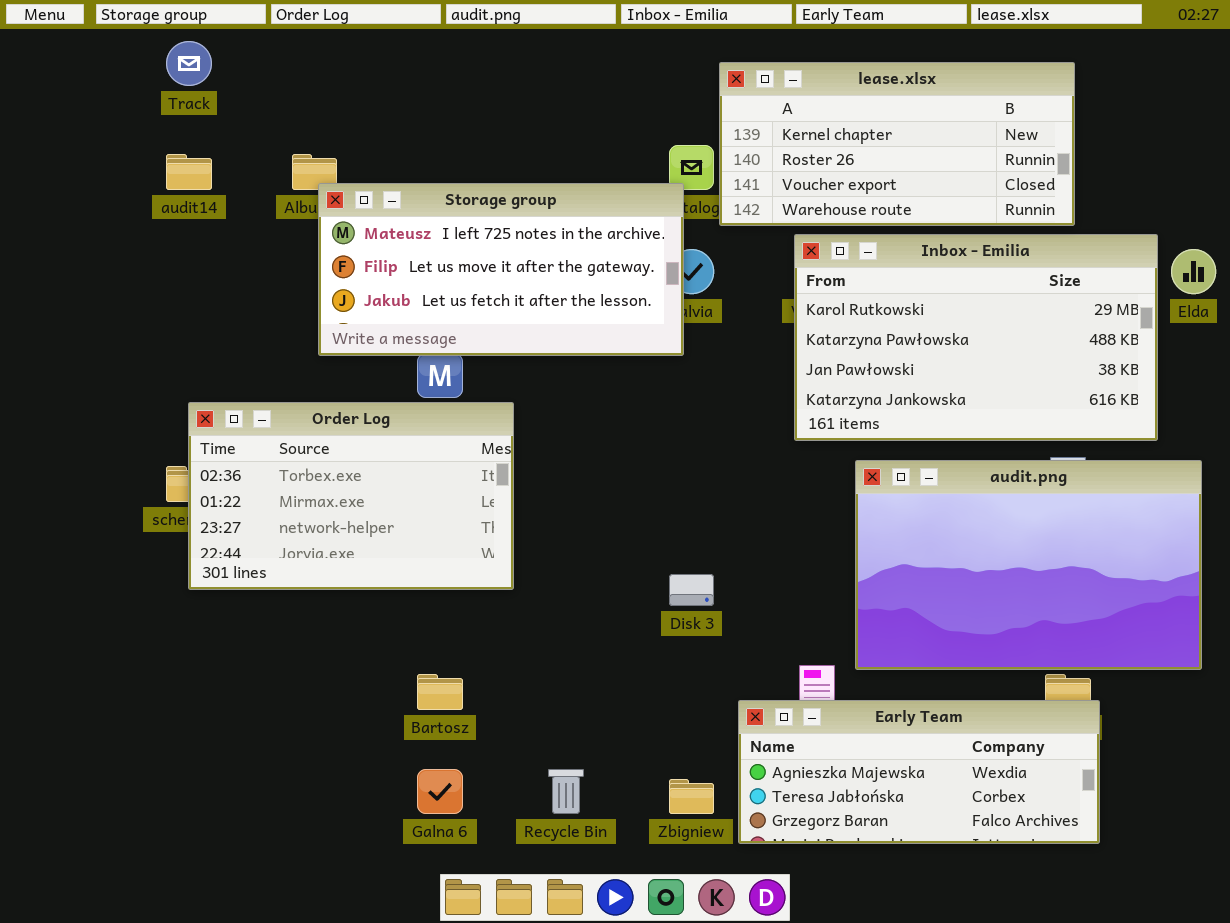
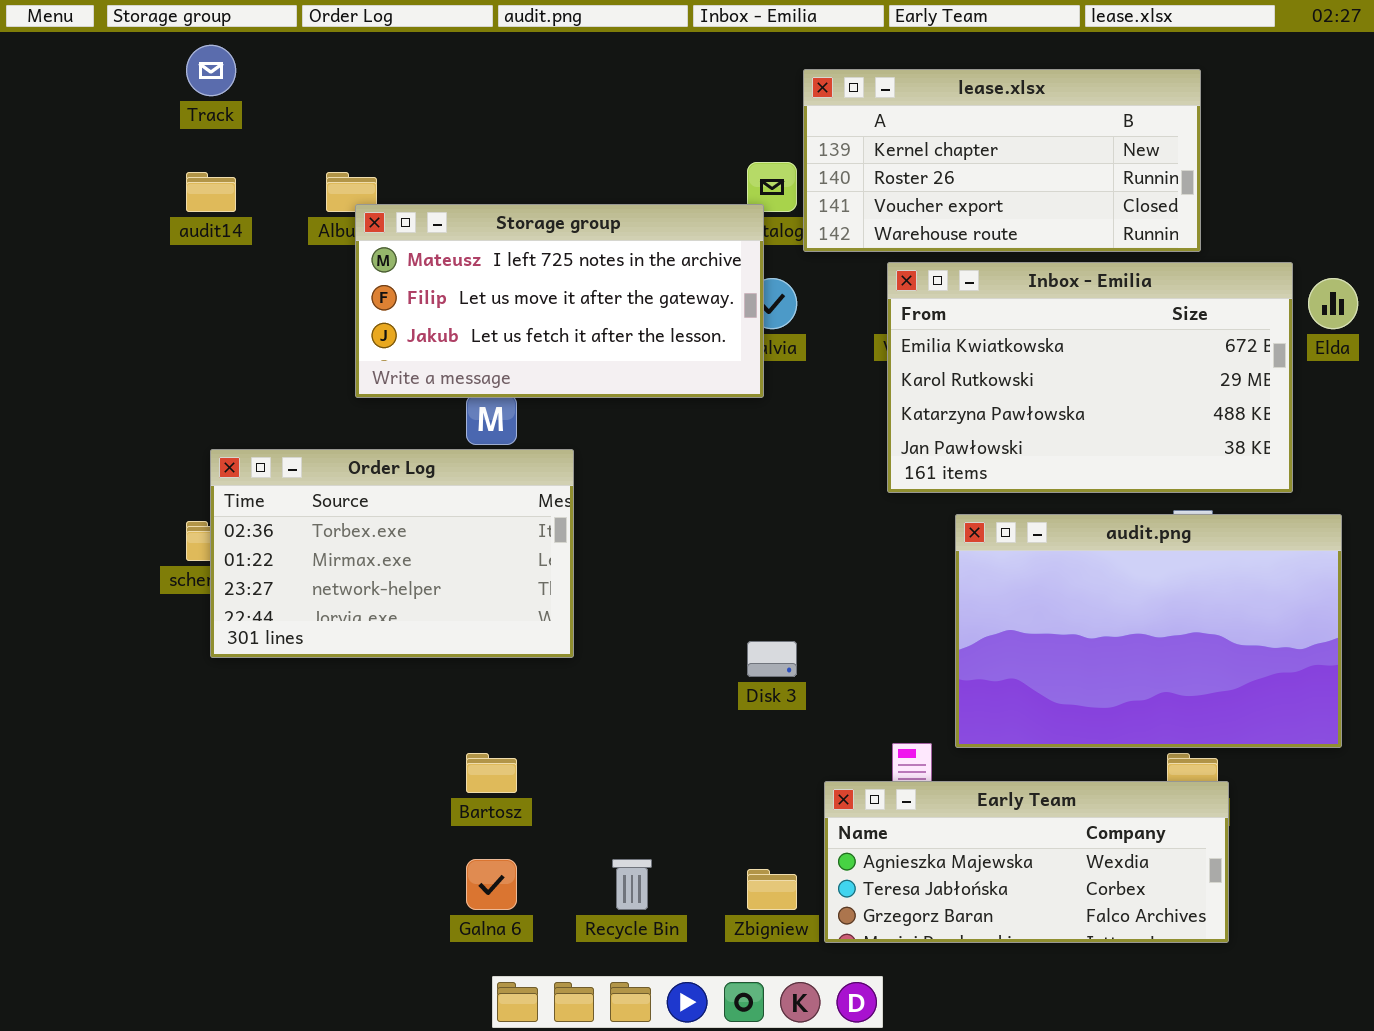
Inbox - Emilia: [794,234,1158,441] -> [887,262,1293,493], scrolled up 1 row

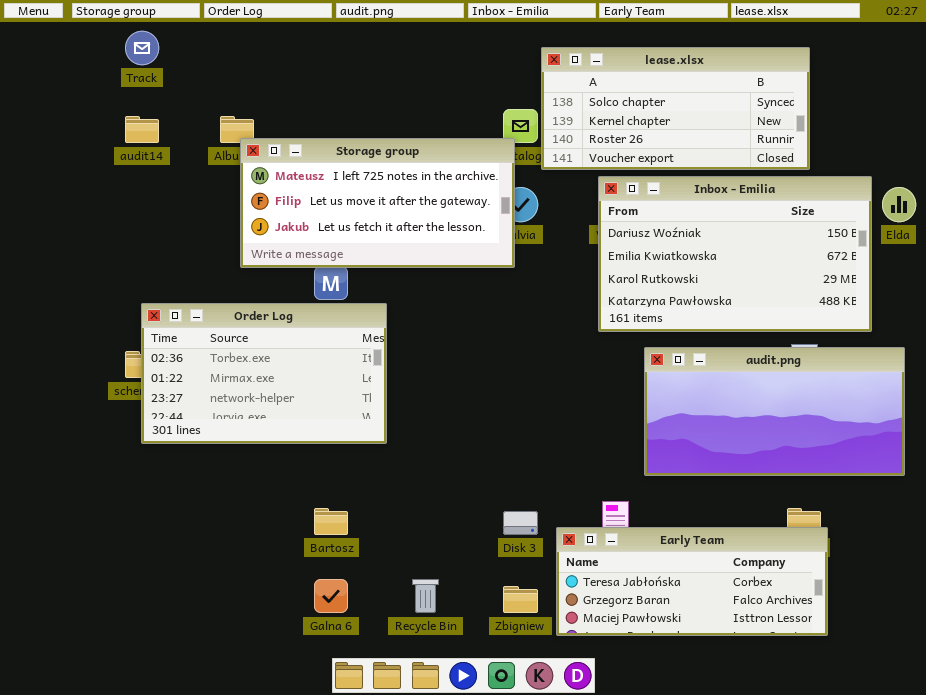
lease.xlsx: [803,69,1201,252] -> [541,47,810,170], scrolled up 1 row
Inbox - Emilia: [887,262,1293,493] -> [598,176,872,332], scrolled up 1 row
audit.png: [955,514,1342,748] -> [644,347,905,476], resized
Disk 3: [747,641,797,677] -> [503,511,538,535], moved
Early Team: [824,781,1229,943] -> [556,527,828,636], scrolled down 1 row

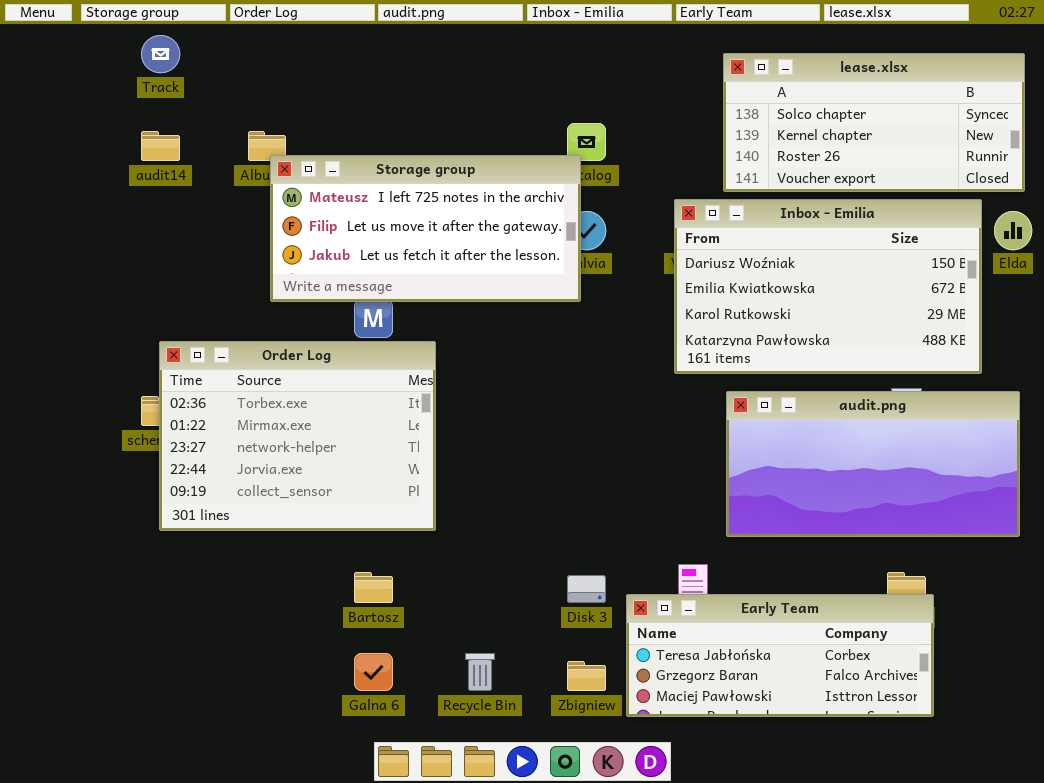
lease.xlsx: [541,47,810,170] -> [723,53,1025,192], moved
Order Log: [141,303,387,444] -> [159,341,436,531], resized

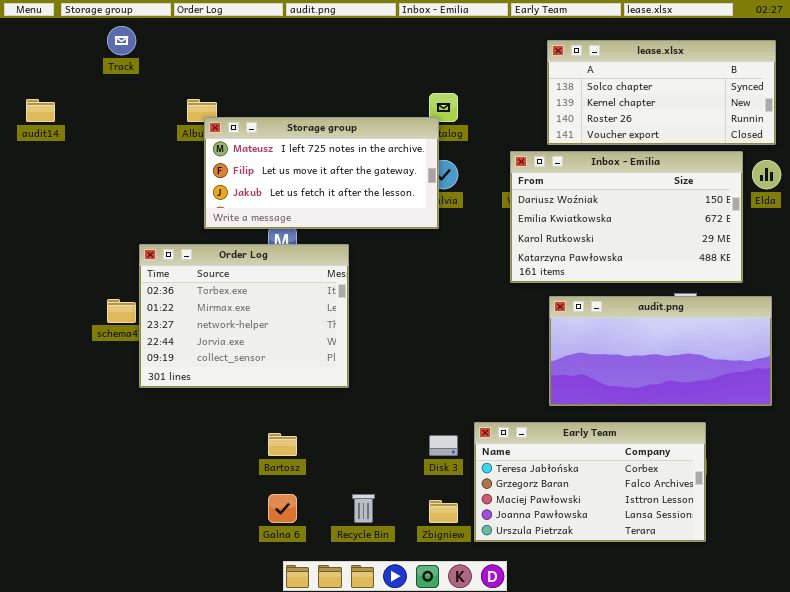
audit14: [141,131,180,161] -> [26,99,55,122], moved
Order Log: [159,341,436,531] -> [139,244,349,388], moved
Early Team: [626,594,934,717] -> [474,422,706,542], resized

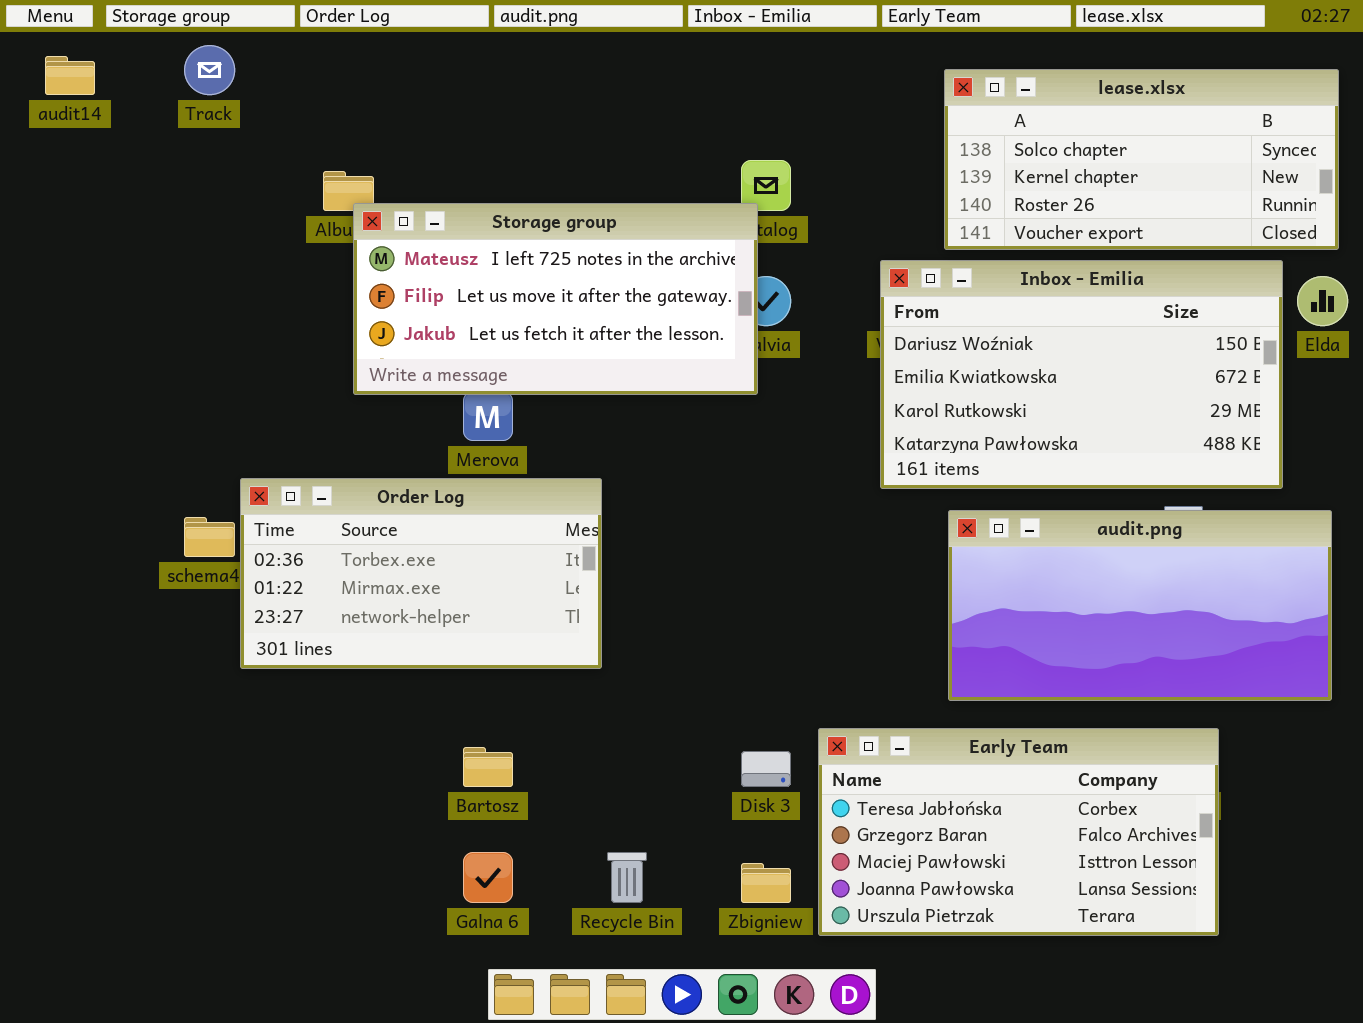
audit14: [26,99,55,122] -> [45,56,95,95], moved
Order Log: [139,244,349,388] -> [240,478,602,669], resized

